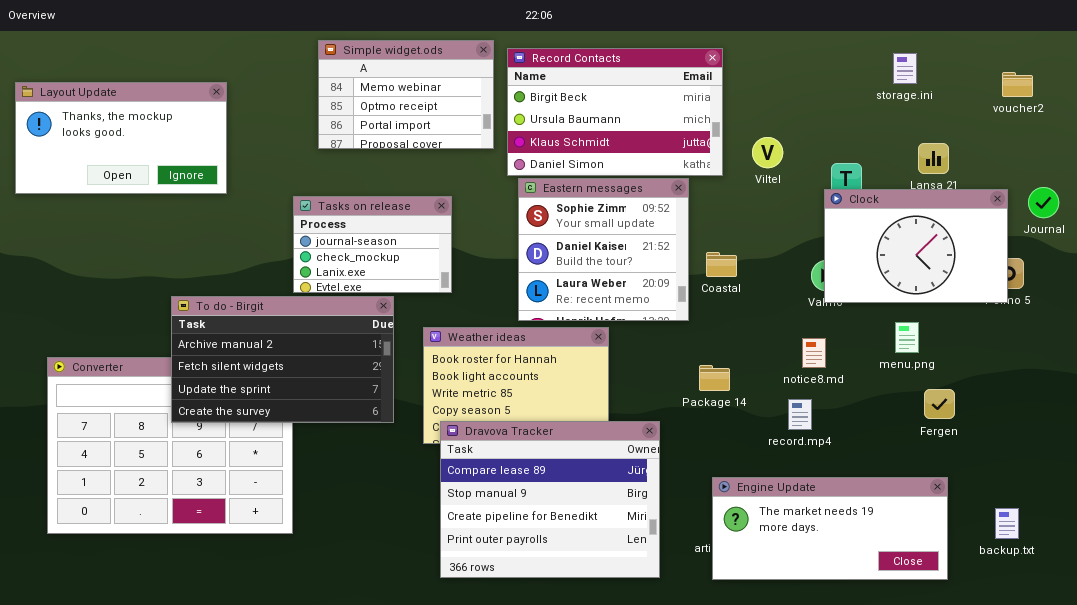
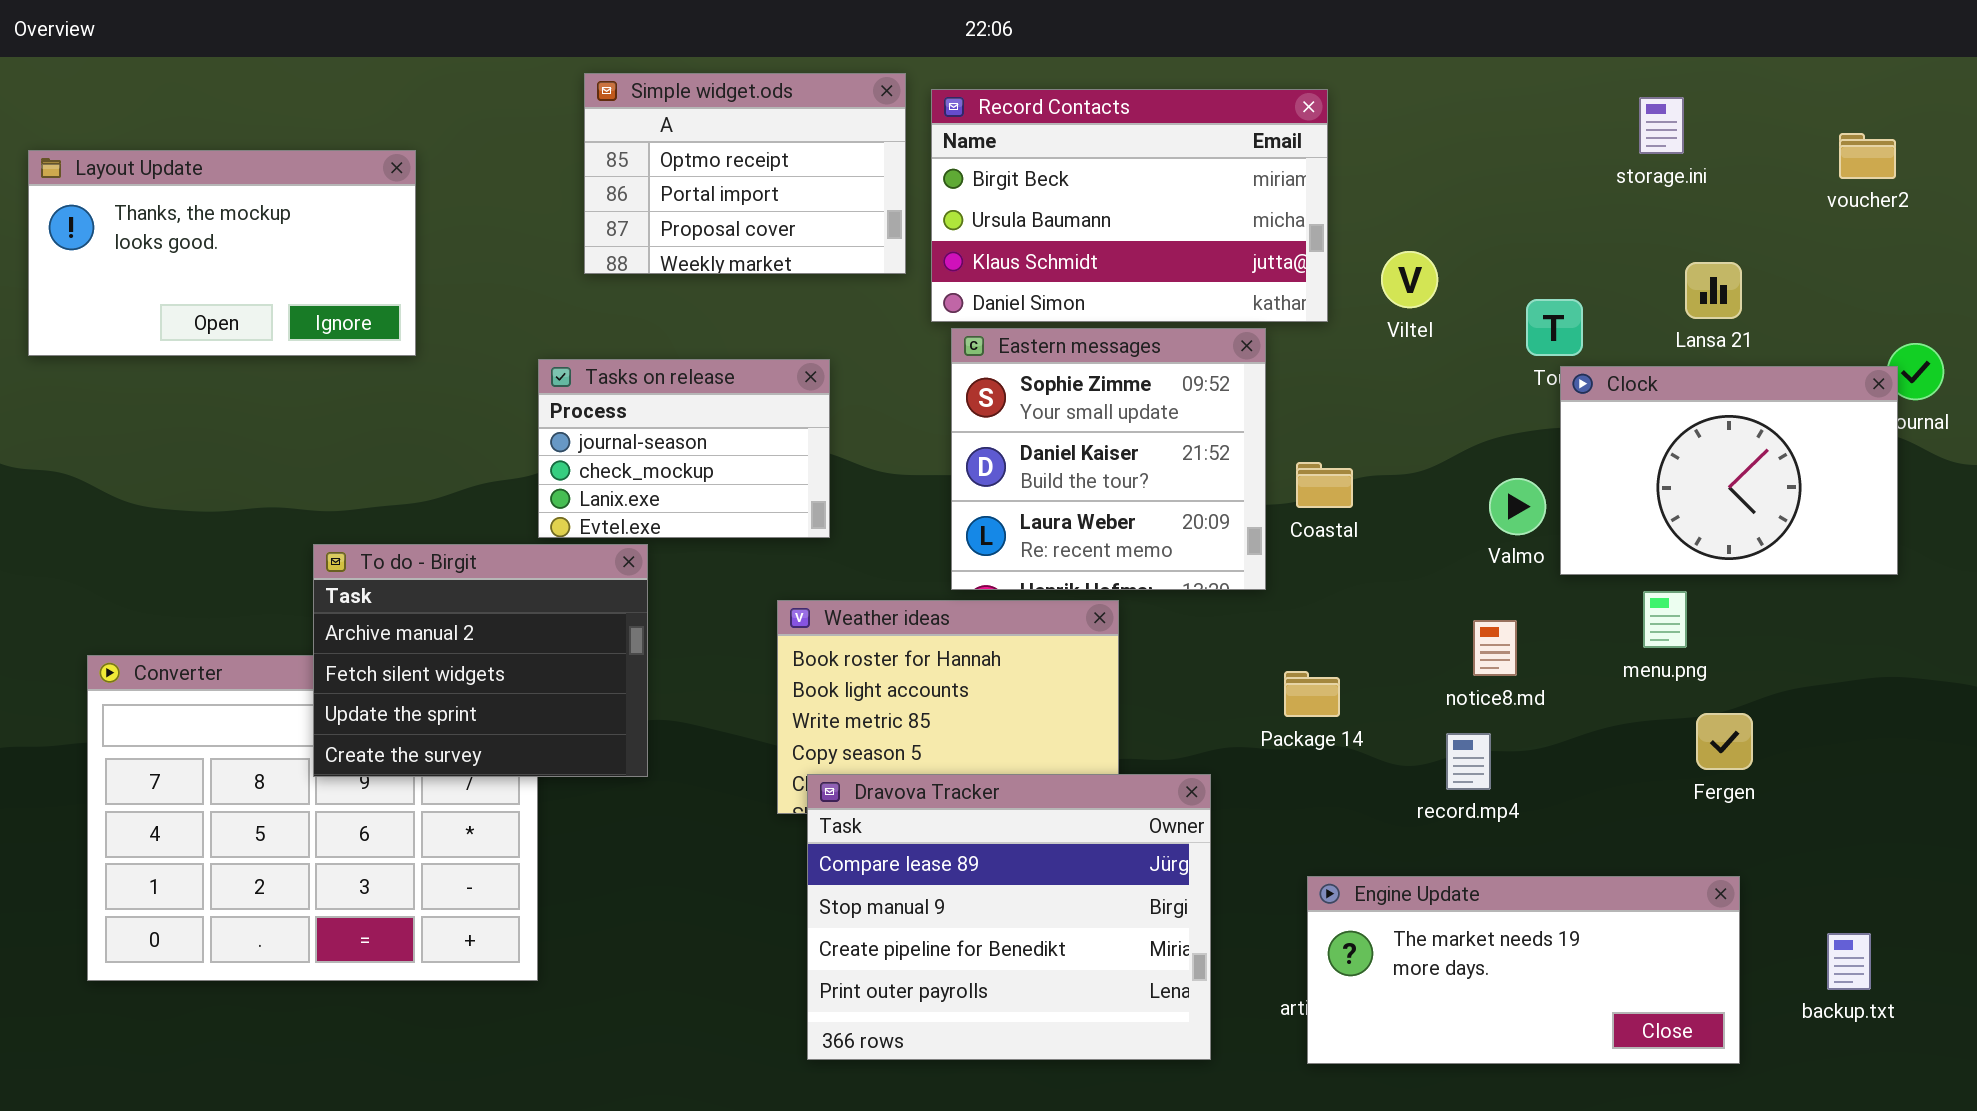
Simple widget.ods: [318,40,494,149] -> [584,73,906,274], scrolled down 1 row
Clock: [824,189,1008,303] -> [1560,366,1898,575], moved
To do - Birgit: [171,296,394,423] -> [313,544,648,777], resized

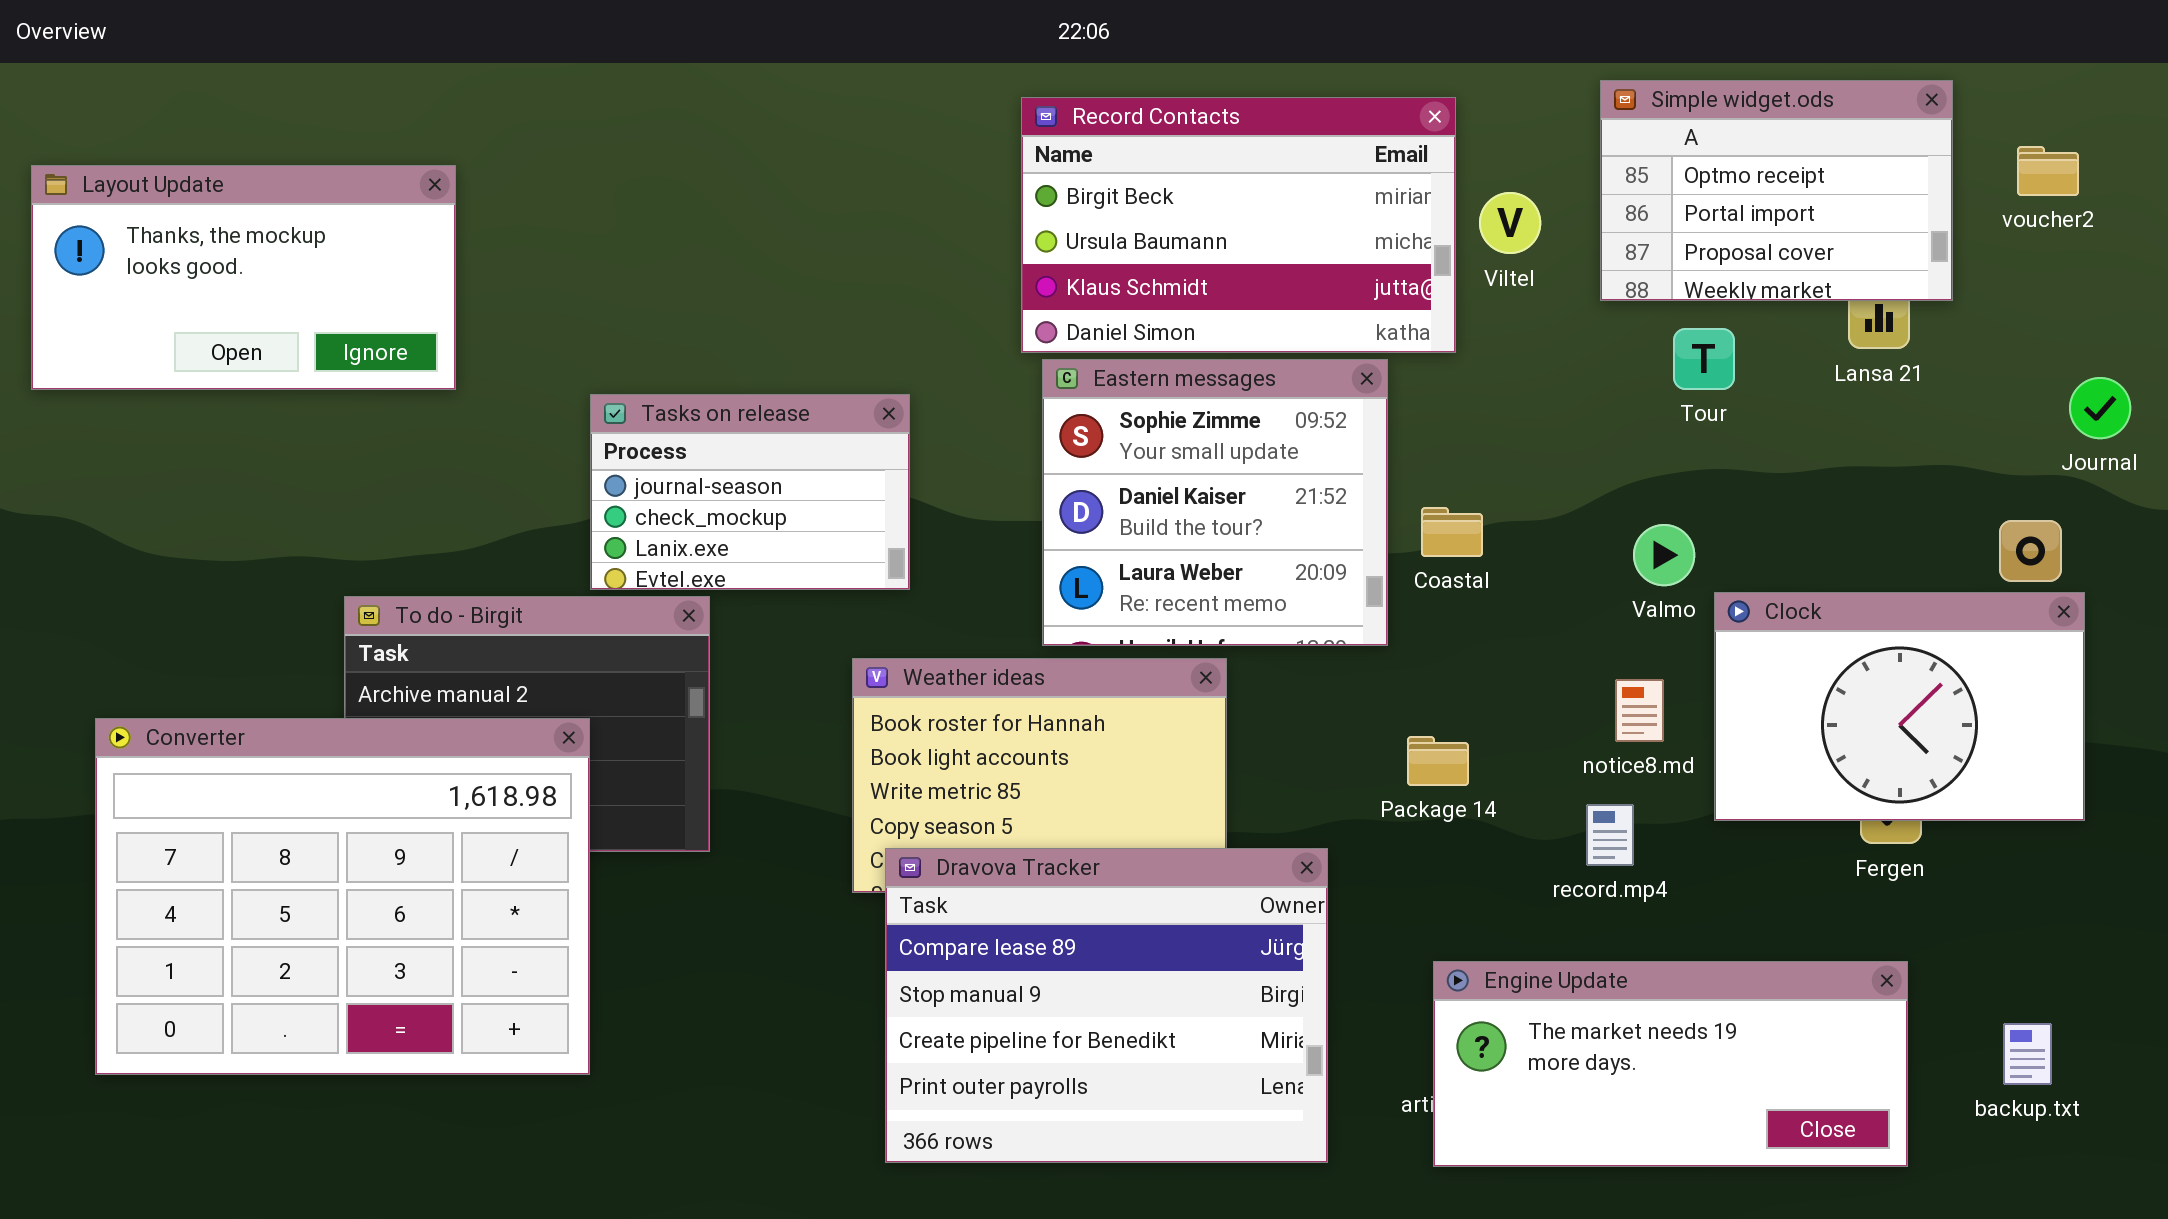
Simple widget.ods: [584,73,906,274] -> [1600,80,1953,301], moved
Viltel: [1381,251,1438,308] -> [1479,192,1541,254], moved
Clock: [1560,366,1898,575] -> [1714,592,2085,821], moved
Converter: [87,655,538,981] -> [95,718,590,1075], raised

